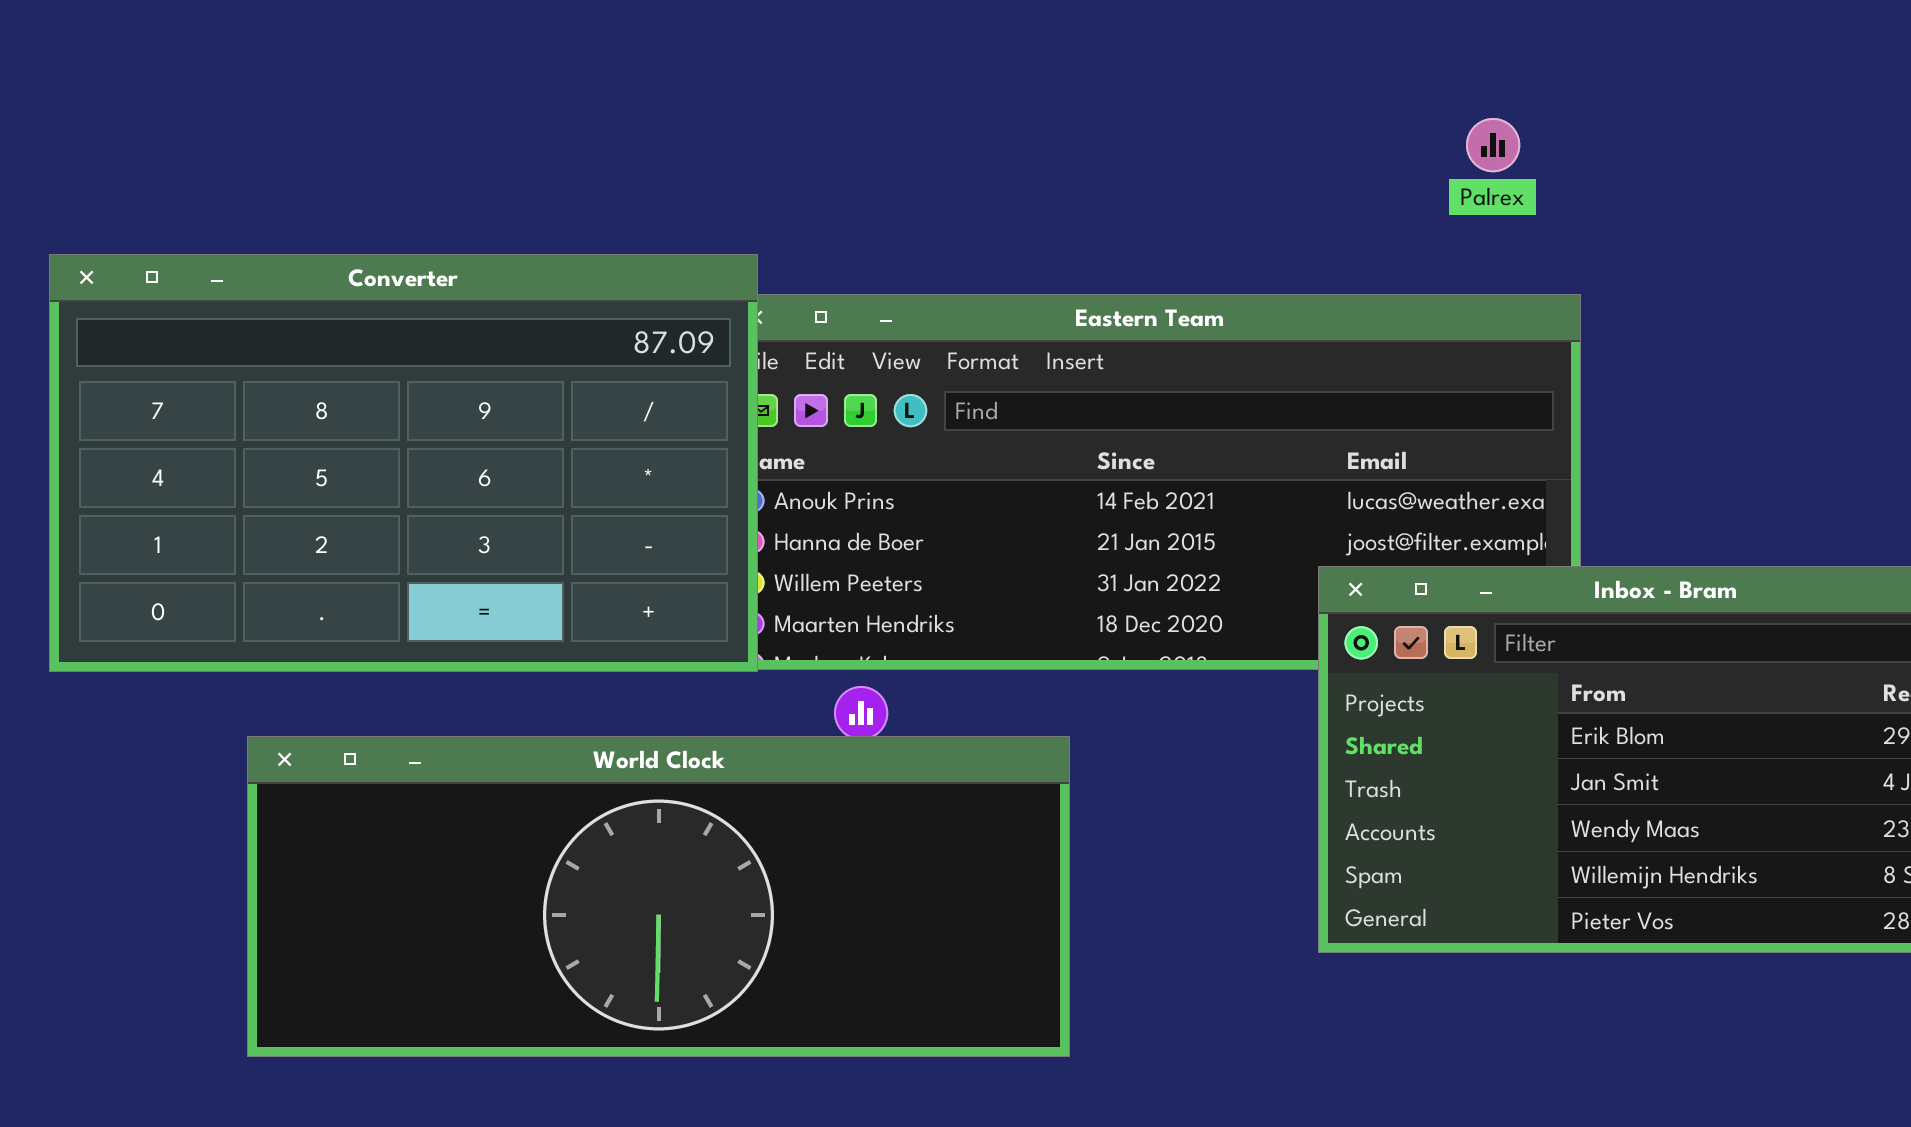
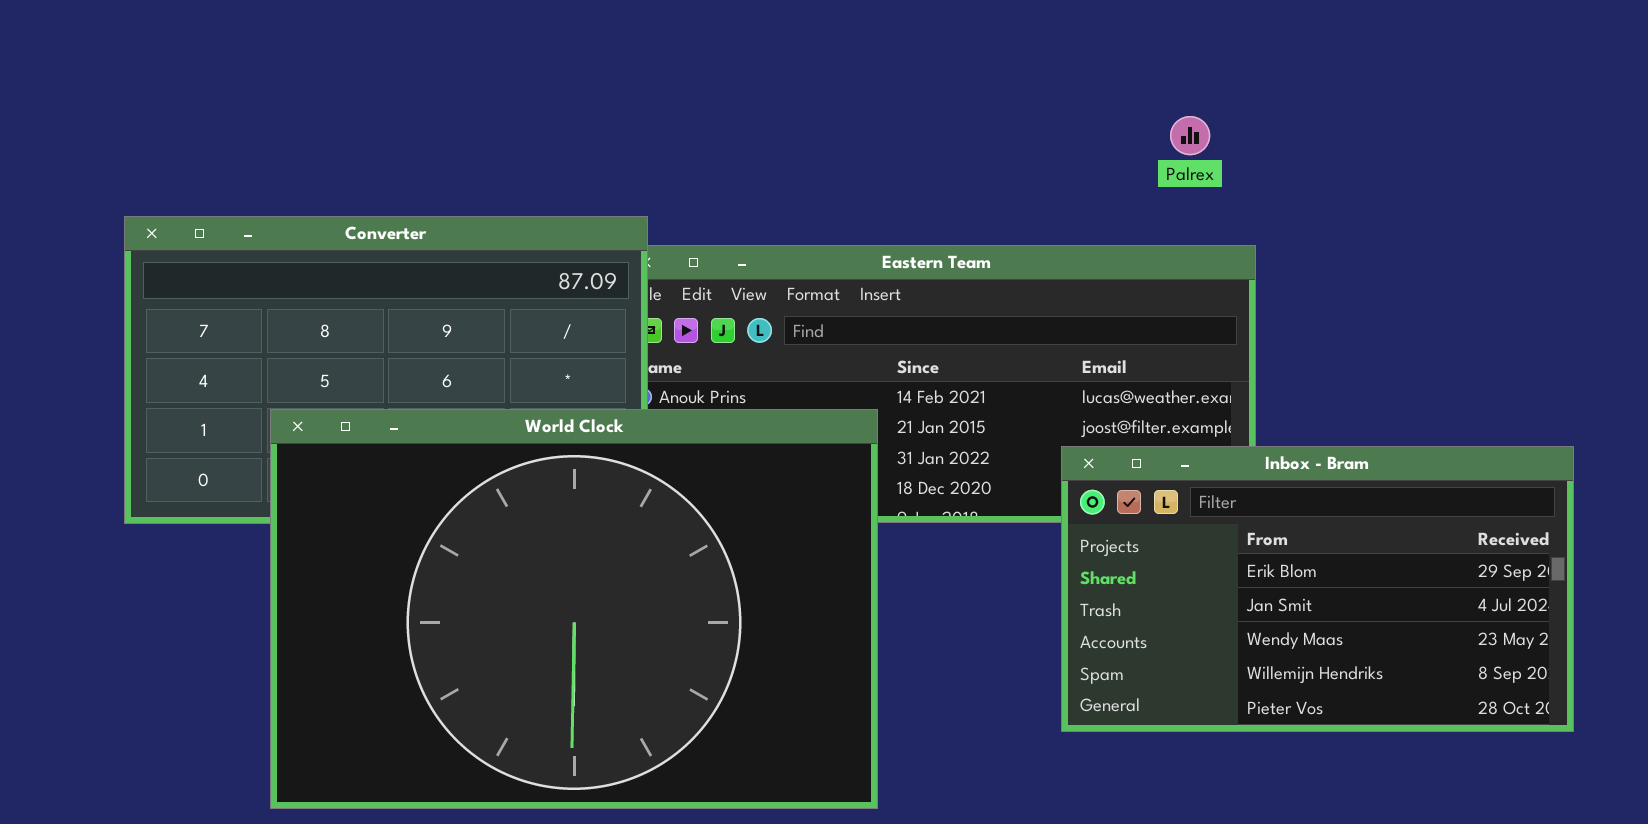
World Clock: [247,736,1070,1057] -> [270,409,878,809], resized

